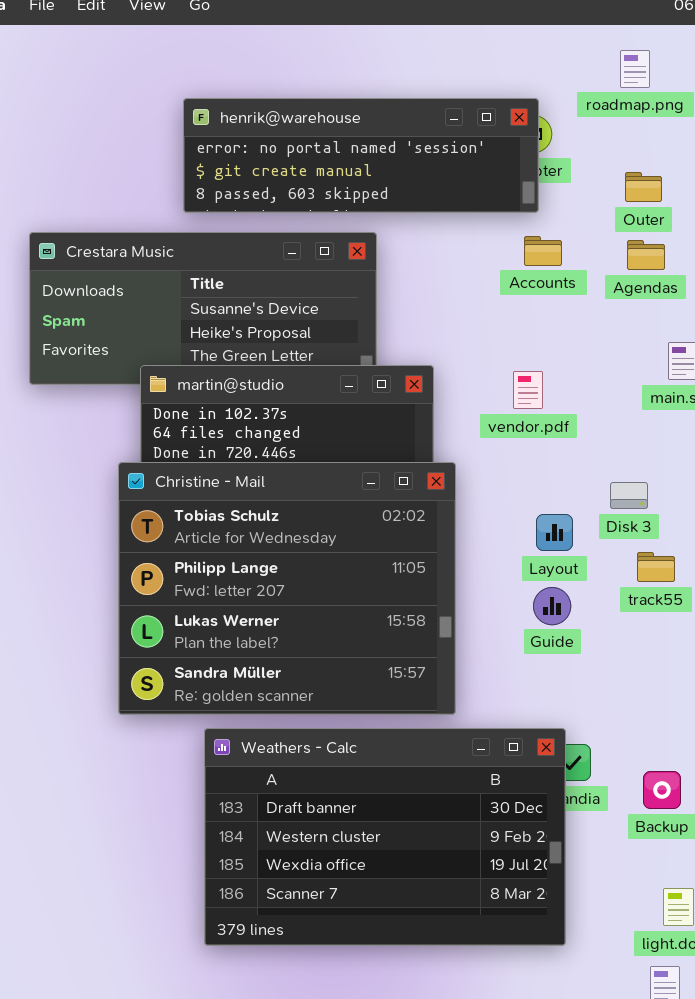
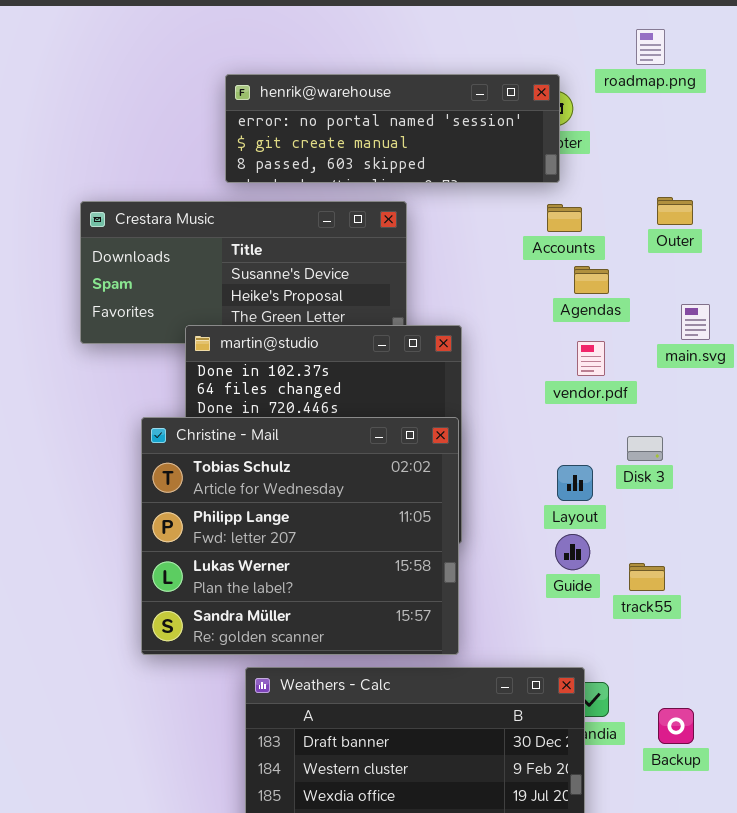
Outer: [625,172,662,202] -> [657,197,693,225], moved
Agendas: [627,240,665,270] -> [574,266,609,294], moved
vendor.pdf: [513,371,543,409] -> [577,341,605,376], moved
Christine - Mail: [118,462,456,715] -> [141,417,459,655], moved
track55: [637,552,675,582] -> [629,563,665,591], moved

